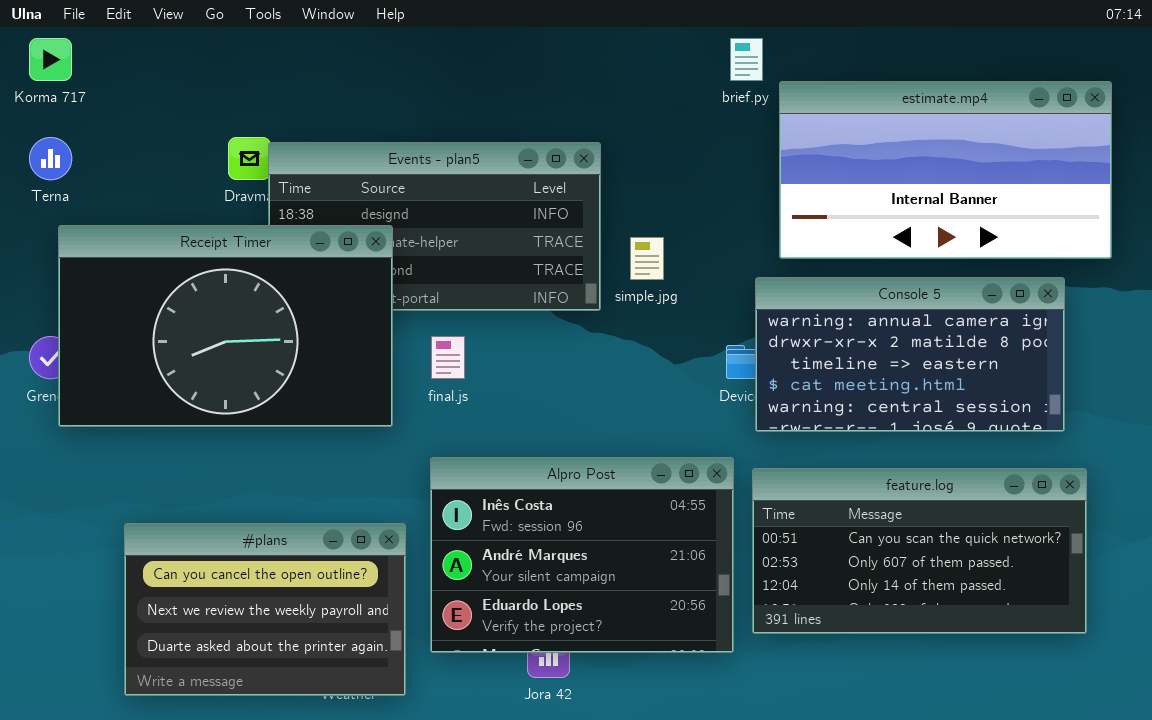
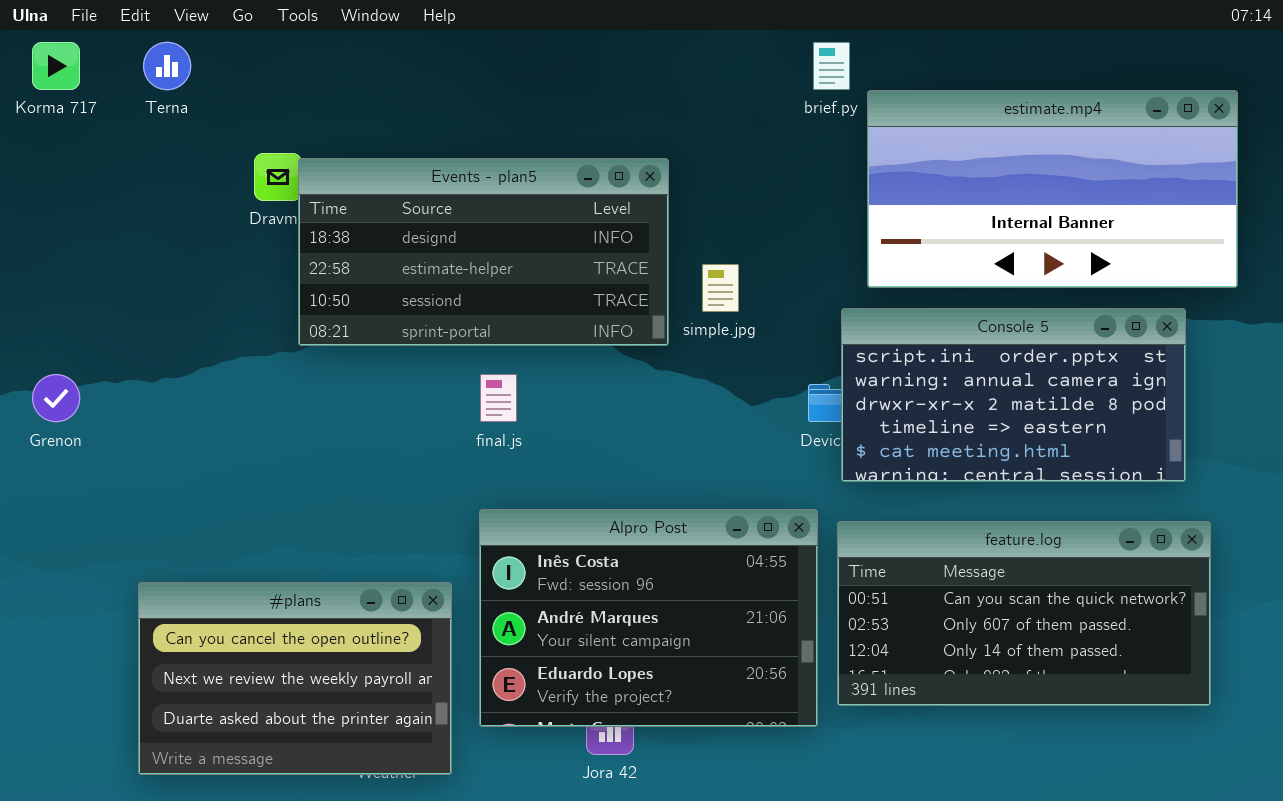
Terna: [29,137,72,180] -> [143,42,191,90], moved
Receipt Timer: [58,225,393,427] -> none, closed
Console 5: [755,277,1065,432] -> [841,308,1186,482], scrolled up 1 row

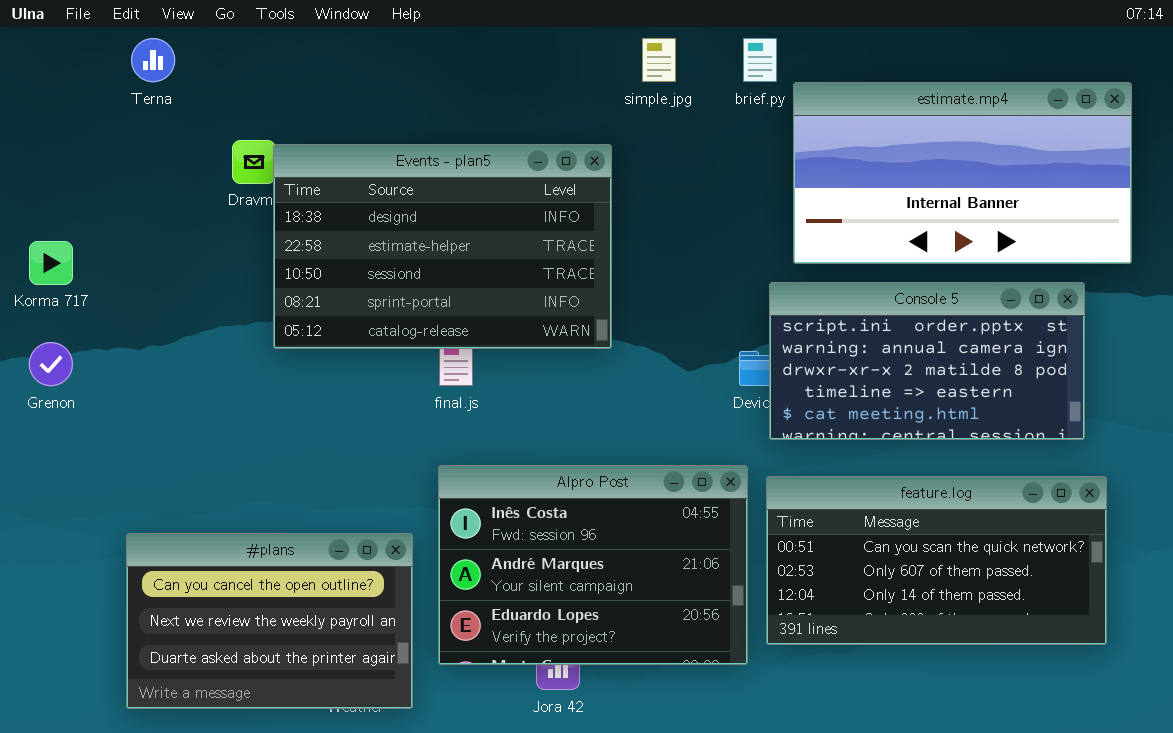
Korma 717: [32,42,80,90] -> [29,241,73,285], moved
Events - plan5: [298,158,669,346] -> [273,144,612,349], resized
simple.jpg: [702,264,739,312] -> [642,38,676,82], moved

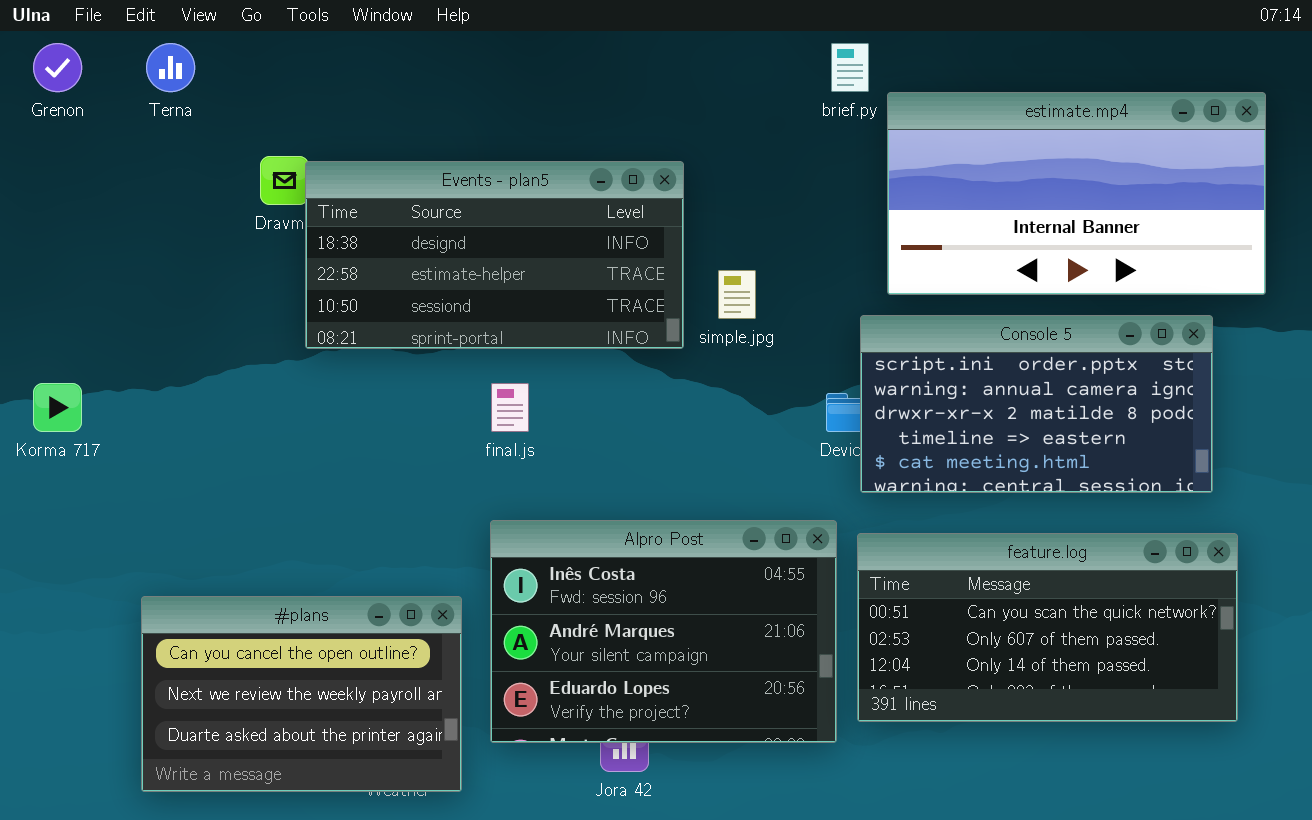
simple.jpg: [642,38,676,82] -> [718,270,756,319], moved
Events - plan5: [273,144,612,349] -> [305,161,684,349], resized
Korma 717: [29,241,73,285] -> [33,383,82,432], moved
Grenon: [29,342,73,386] -> [33,43,82,92], moved

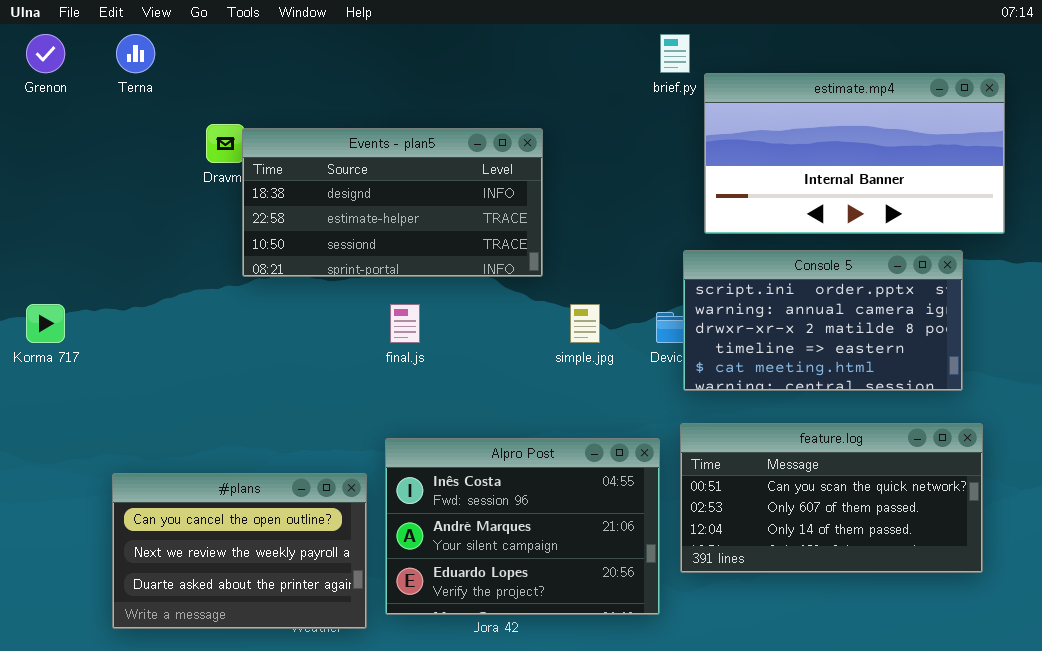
simple.jpg: [718,270,756,319] -> [570,304,600,343], moved
Alpro Post: [490,520,837,743] -> [385,438,660,615], moved

